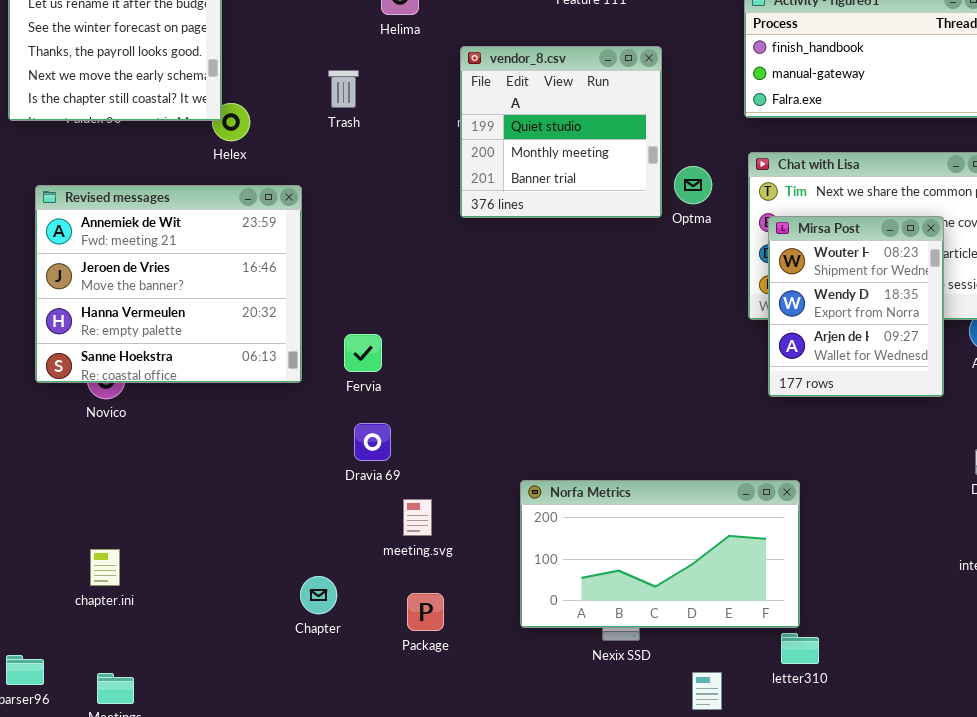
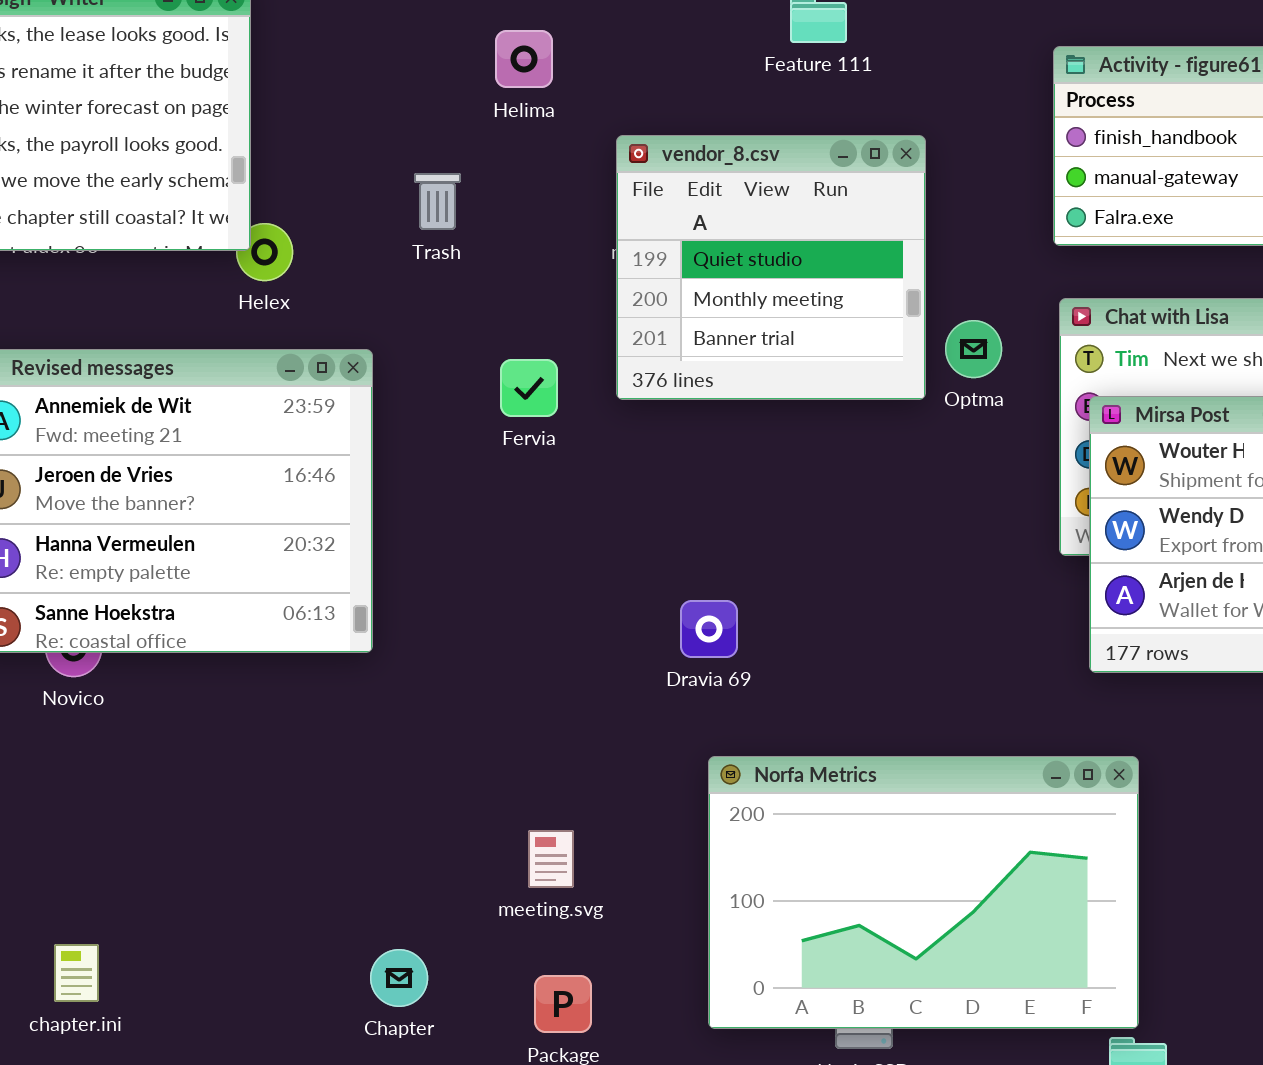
Fervia: [344,334,382,372] -> [500,359,558,417], moved
Dravia 69: [354,423,391,461] -> [680,600,738,658], moved
Norfa Metrics: [520,480,800,628] -> [708,756,1139,1029], resized
chapter.ini: [90,549,120,586] -> [54,944,99,1002], moved

